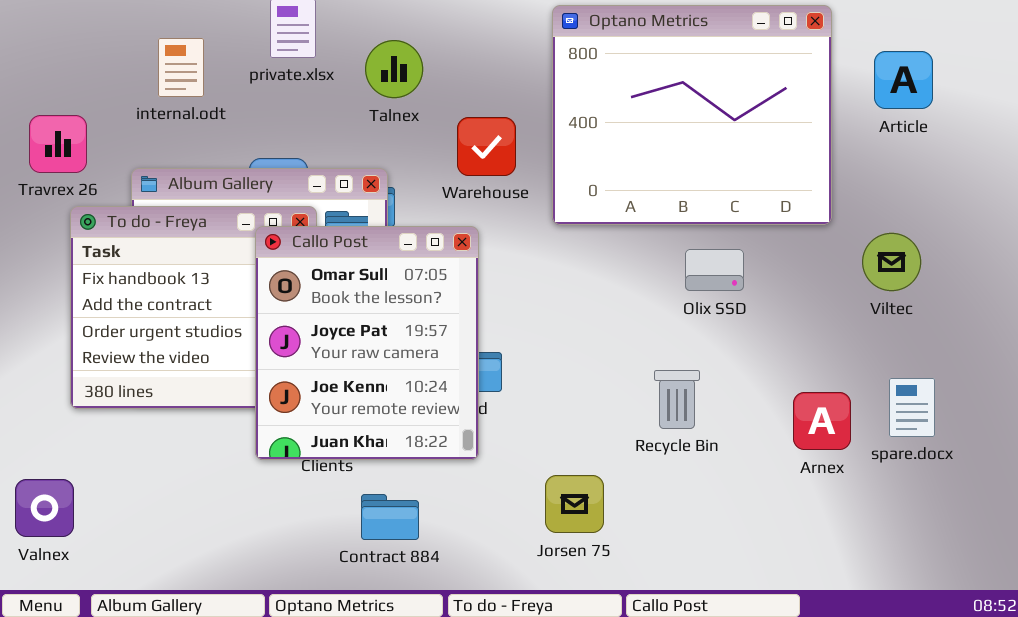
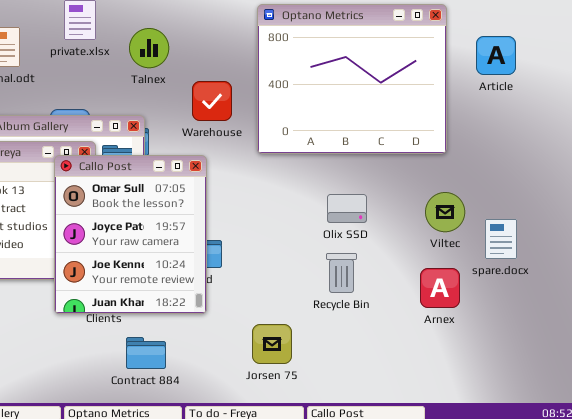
Viltec: [862,233,921,291] -> [425,192,465,232], moved
Olix SSD: [685,249,744,291] -> [327,194,367,223], moved
spare.docx: [889,378,935,437] -> [485,219,517,259], moved

